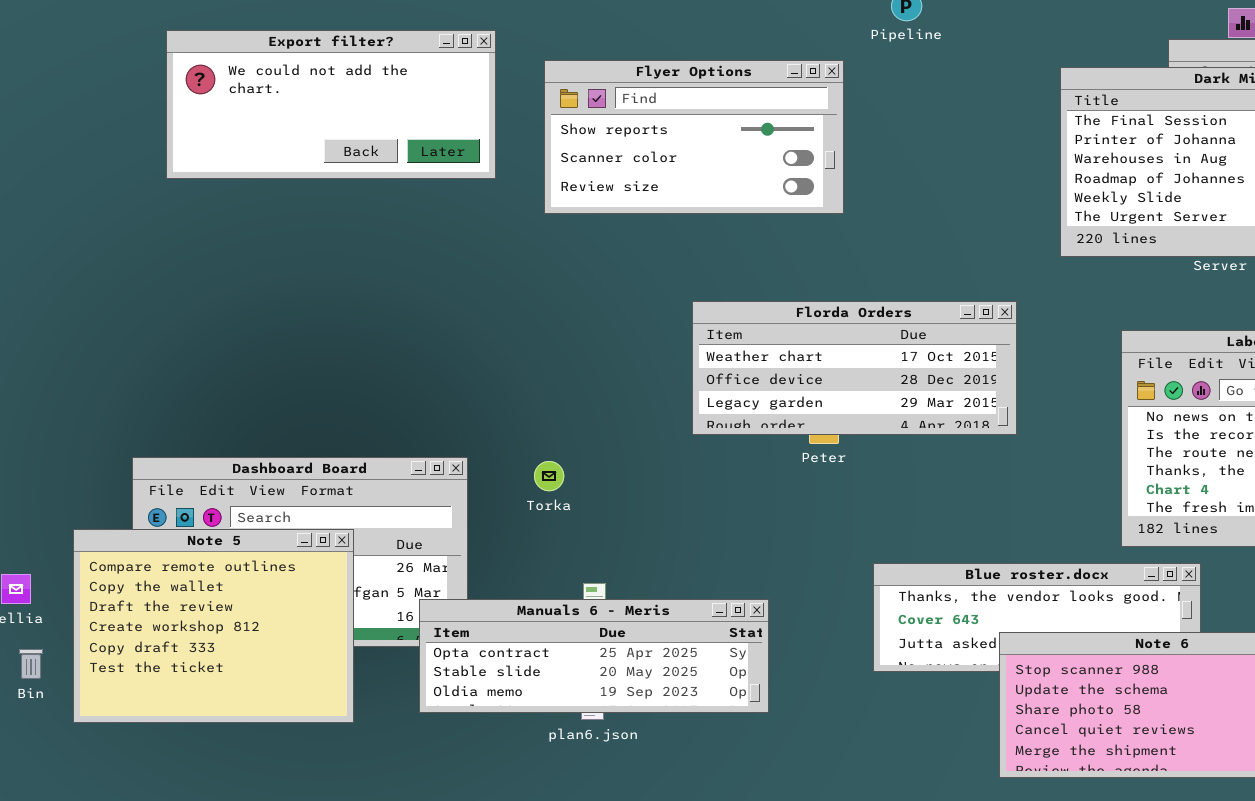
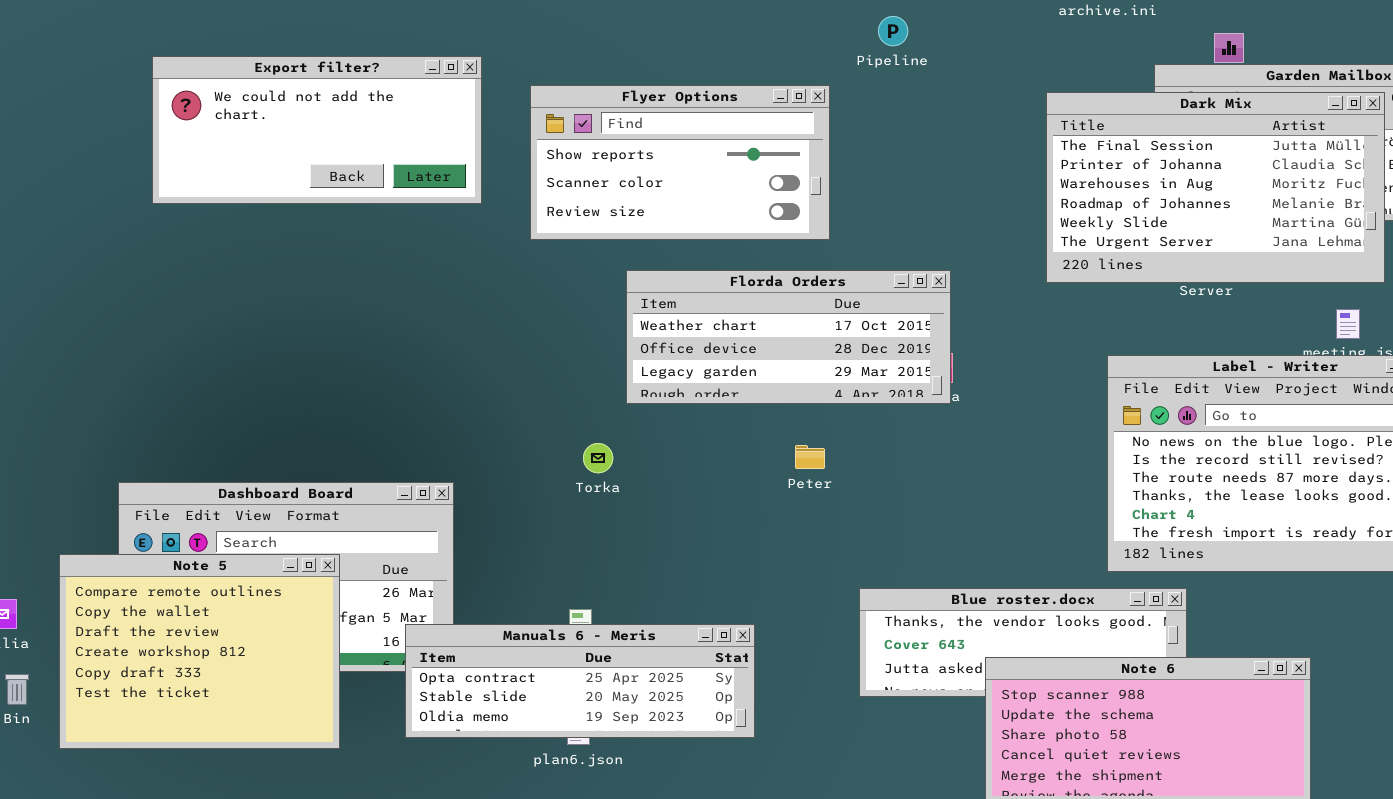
Florda Orders: [692,301,1017,435] -> [626,270,951,404], moved
Torka: [534,461,564,491] -> [583,443,613,473], moved

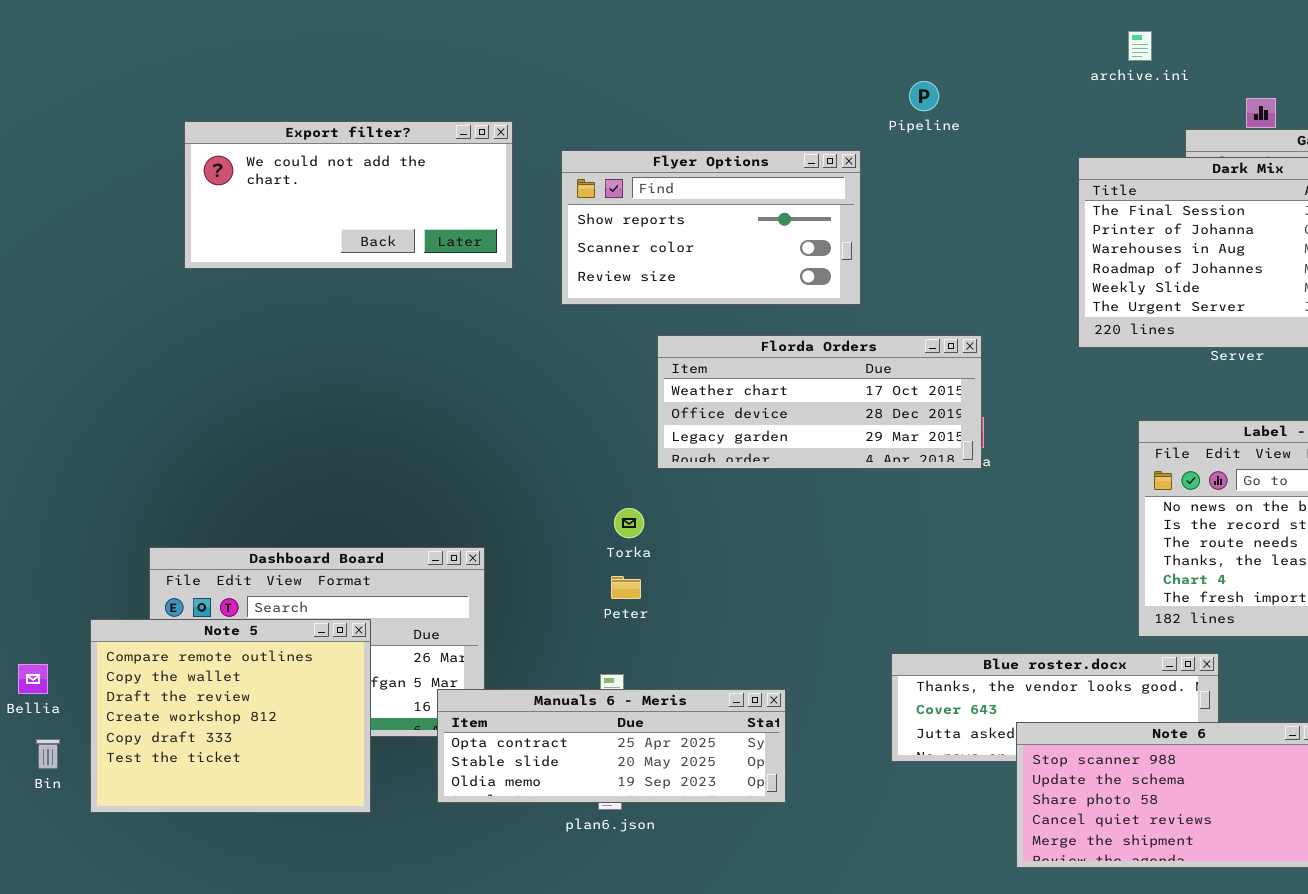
Peter: [795,445,825,469] -> [611,576,641,599], moved

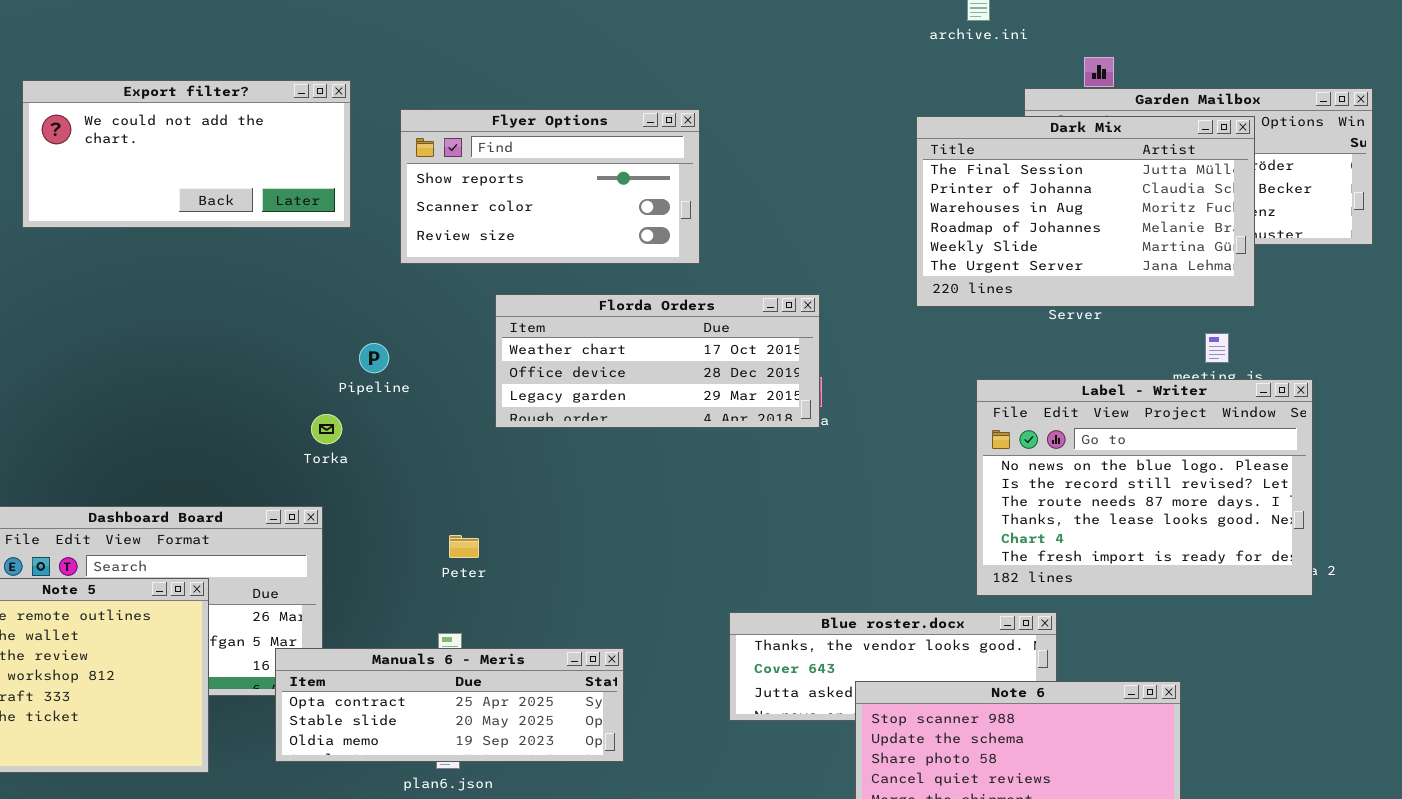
Pipeline: [909,81,939,111] -> [359,343,389,373], moved
Torka: [614,508,644,538] -> [311,414,342,444], moved

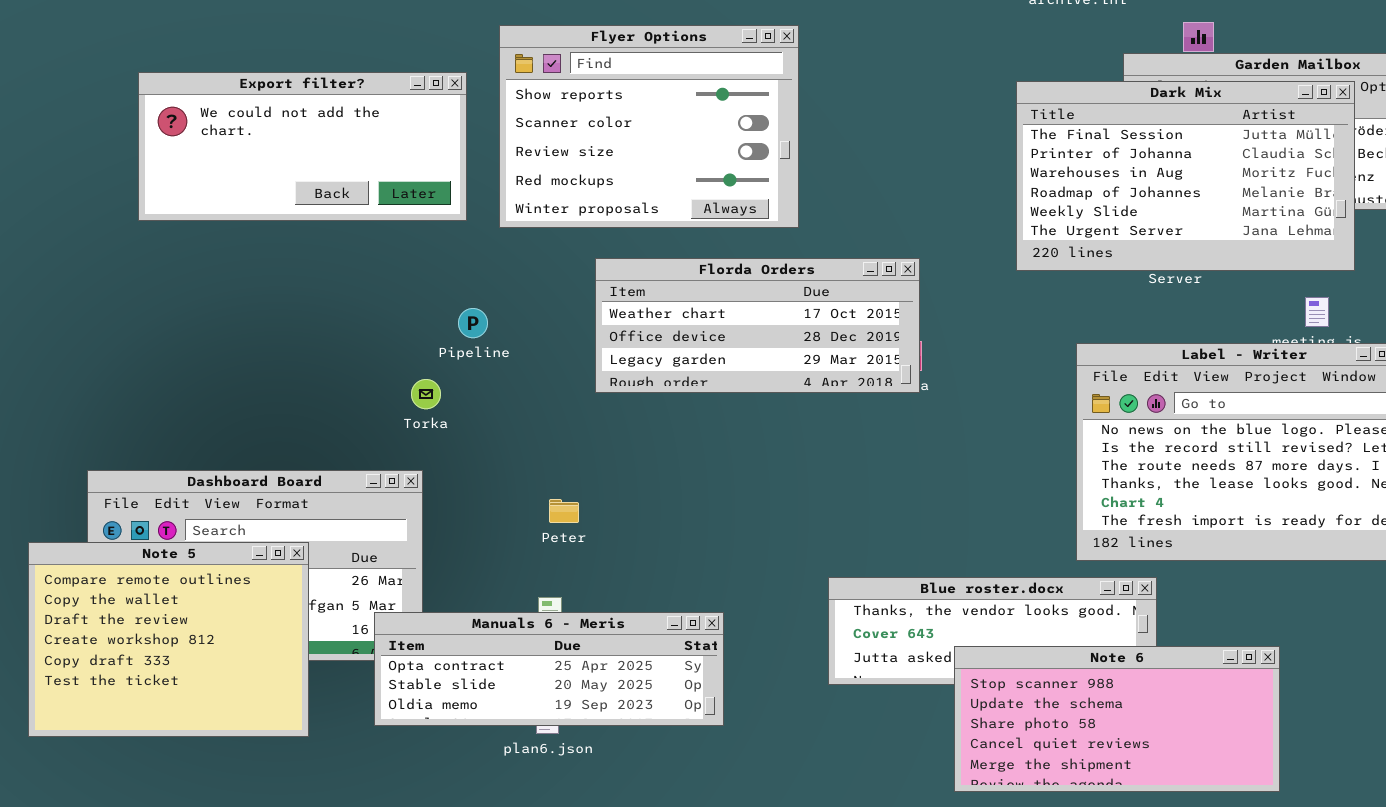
Export filter?: [22,80,351,228] -> [138,72,467,221], moved
Flyer Options: [400,109,700,264] -> [499,25,799,228], resized

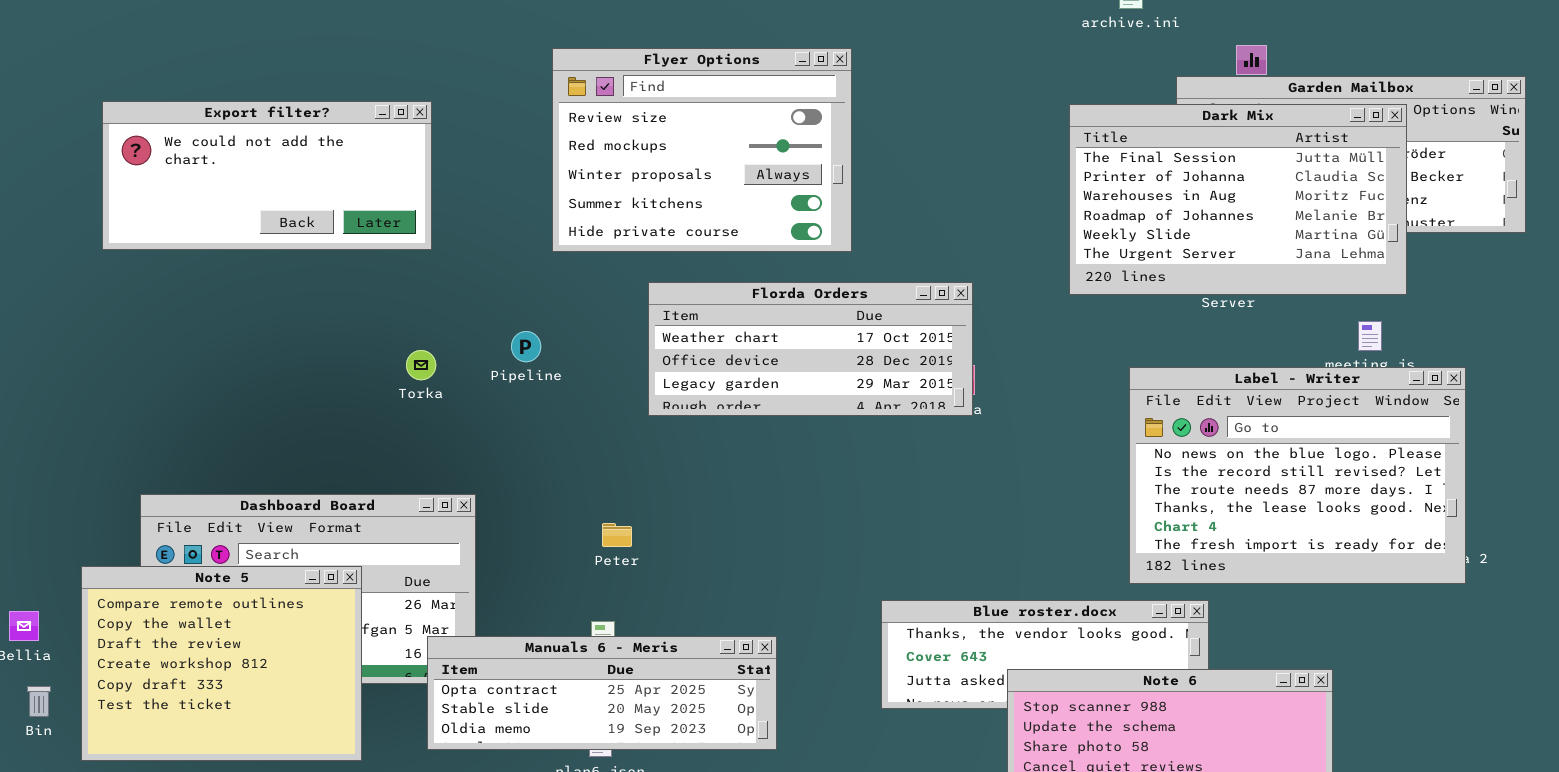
Flyer Options: [499,25,799,228] -> [552,48,852,252], scrolled down 2 rows
Export filter?: [138,72,467,221] -> [102,101,432,250], moved
Torka: [411,379,441,409] -> [406,350,436,380], moved

